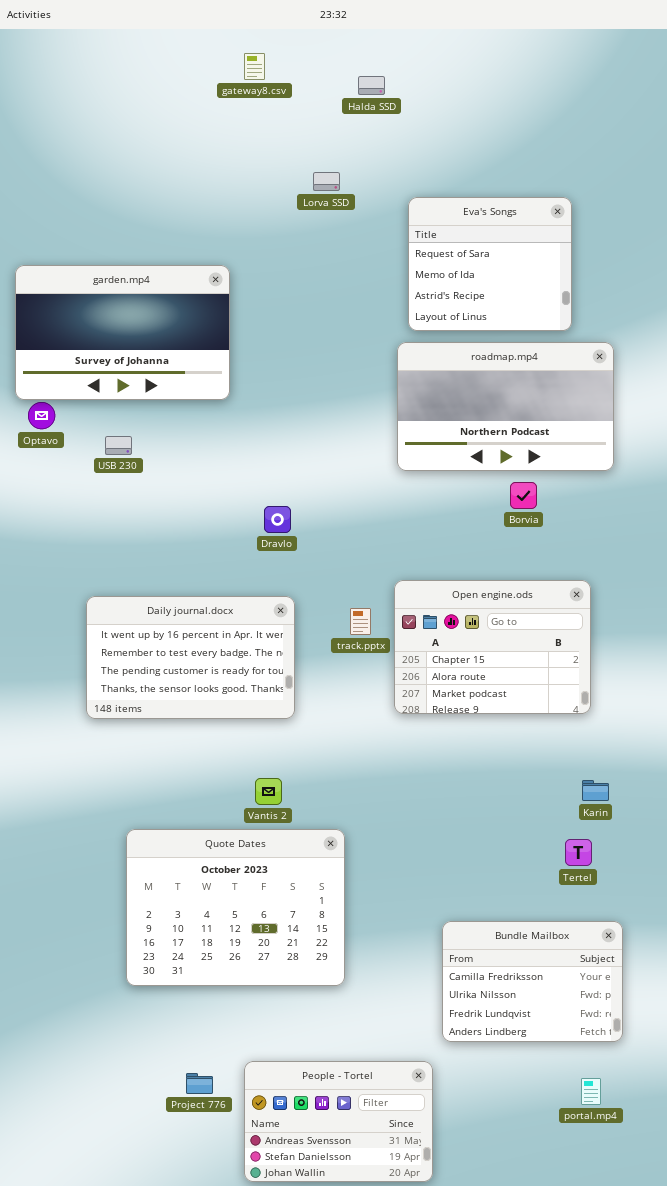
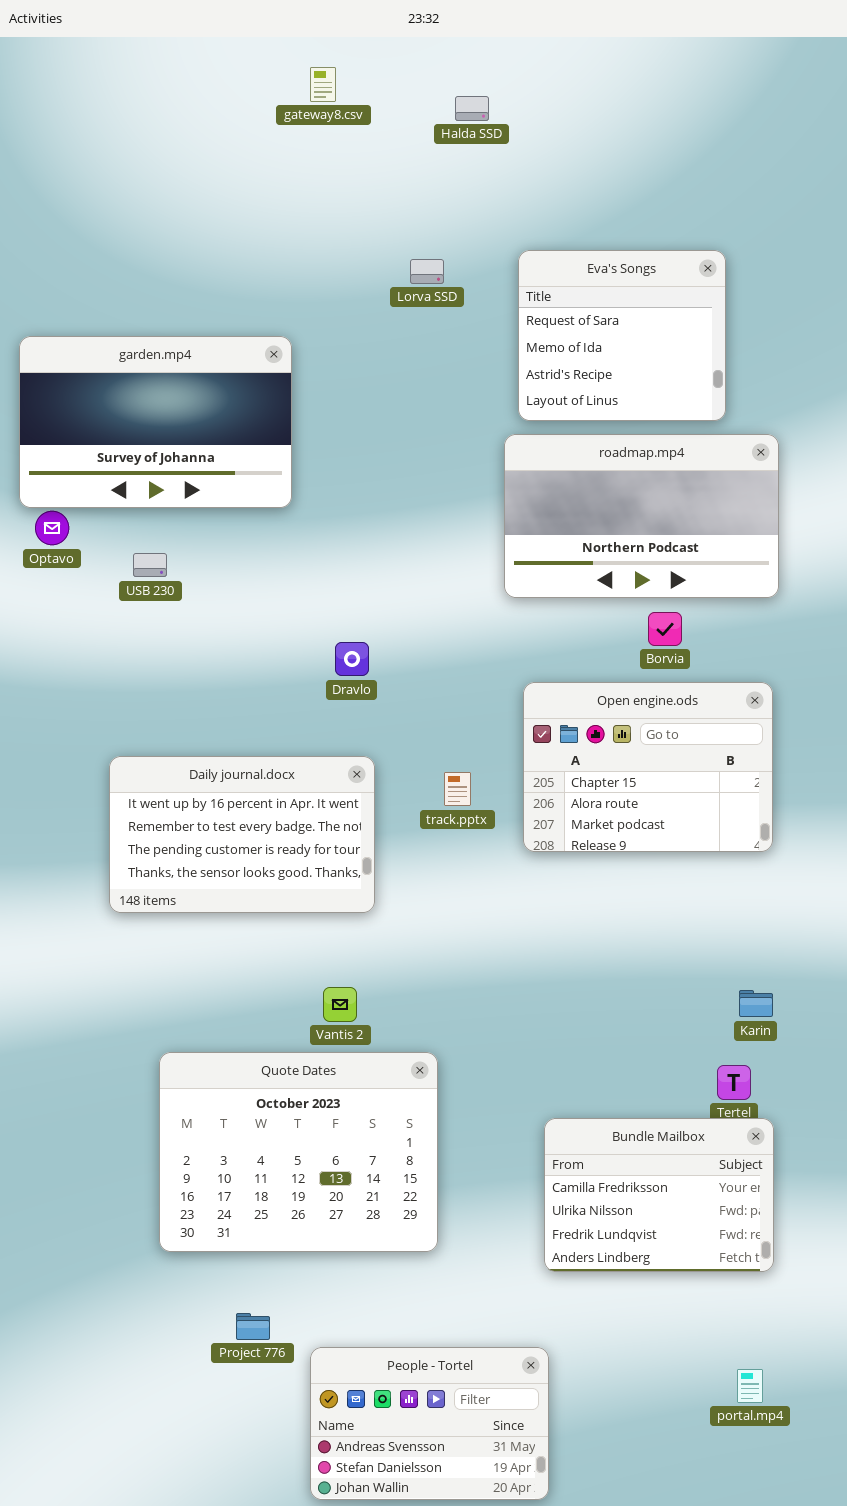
Lorva SSD: [313,172,340,191] -> [410,259,444,284], moved
Open engine.ods: [394,580,591,714] -> [523,682,773,852], moved
Bundle Mailbox: [442,921,623,1042] -> [544,1118,774,1272], moved
Project 776: [186,1073,213,1094] -> [236,1313,270,1340], moved

